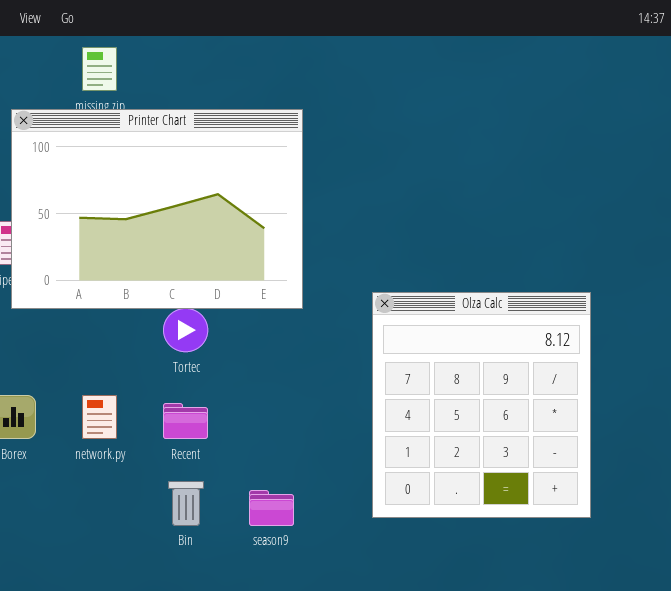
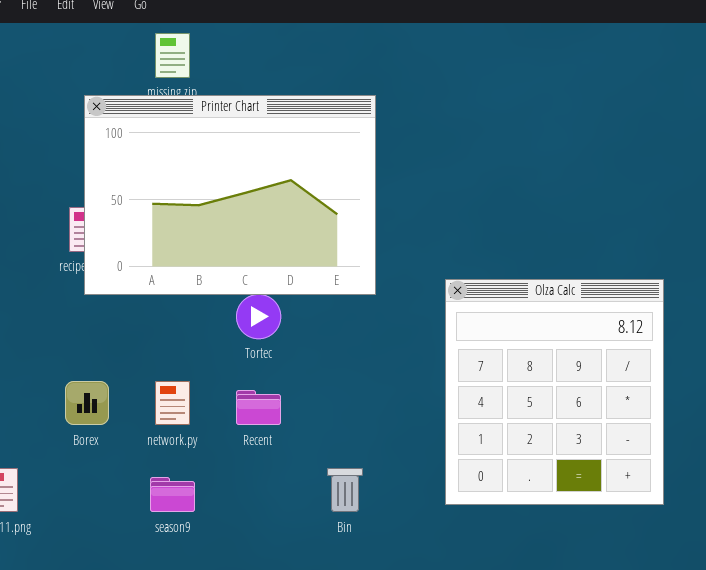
Bin: [168,481,204,526] -> [327,468,363,512], moved
season9: [249,490,294,526] -> [150,477,195,512], moved

